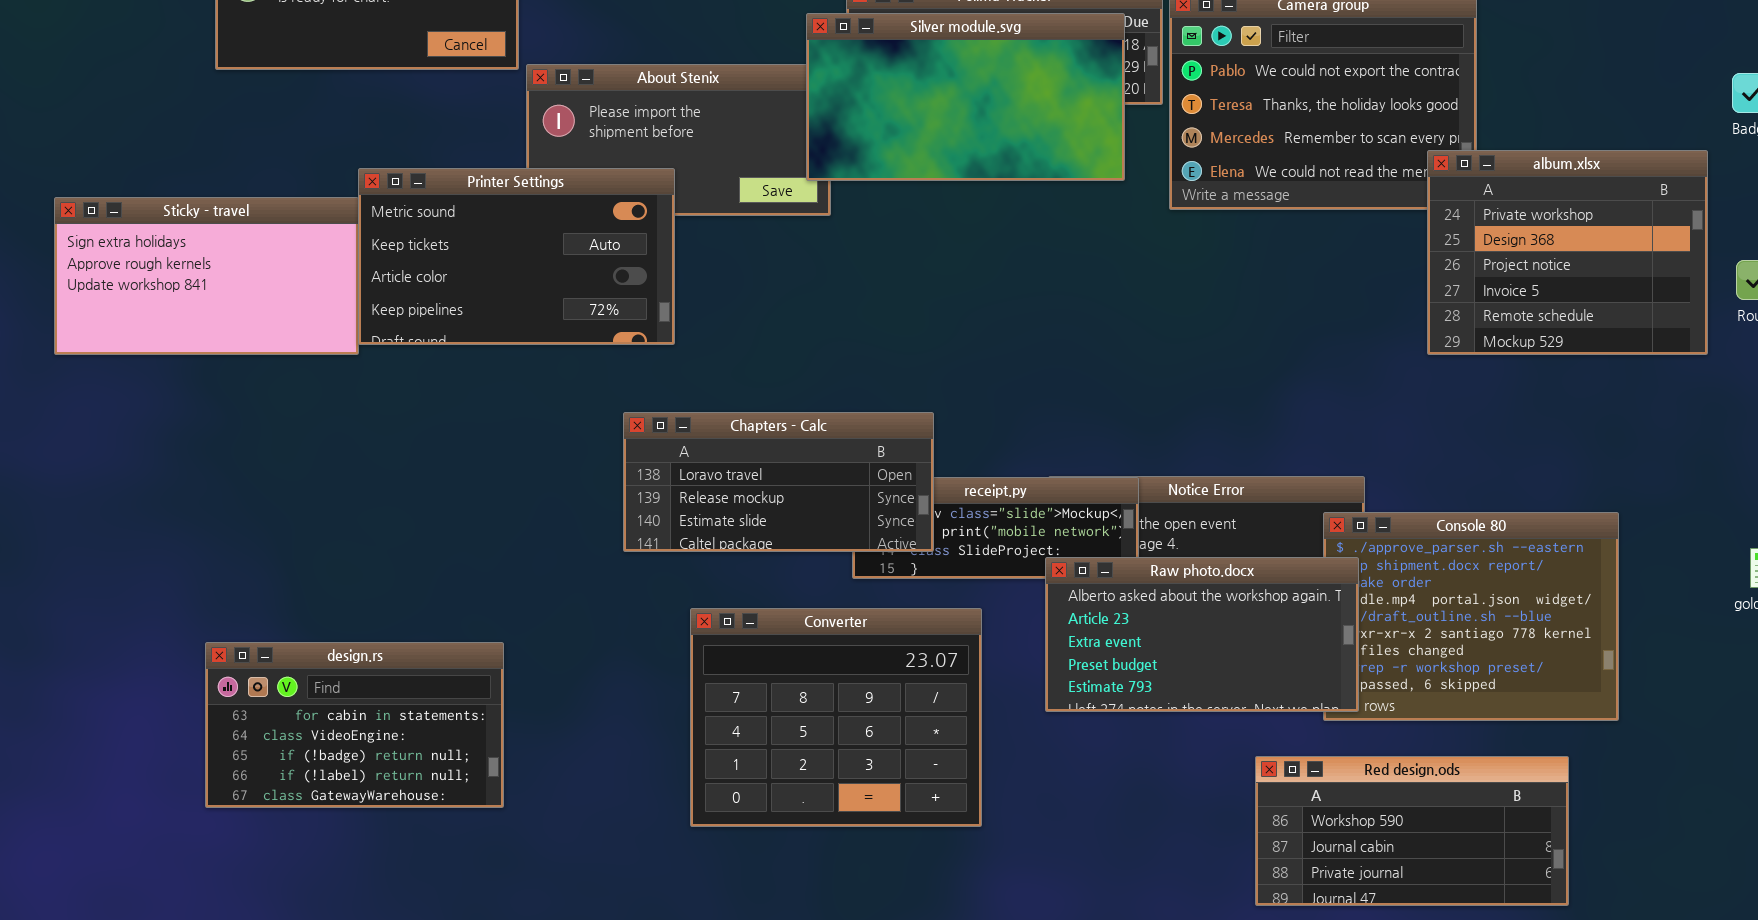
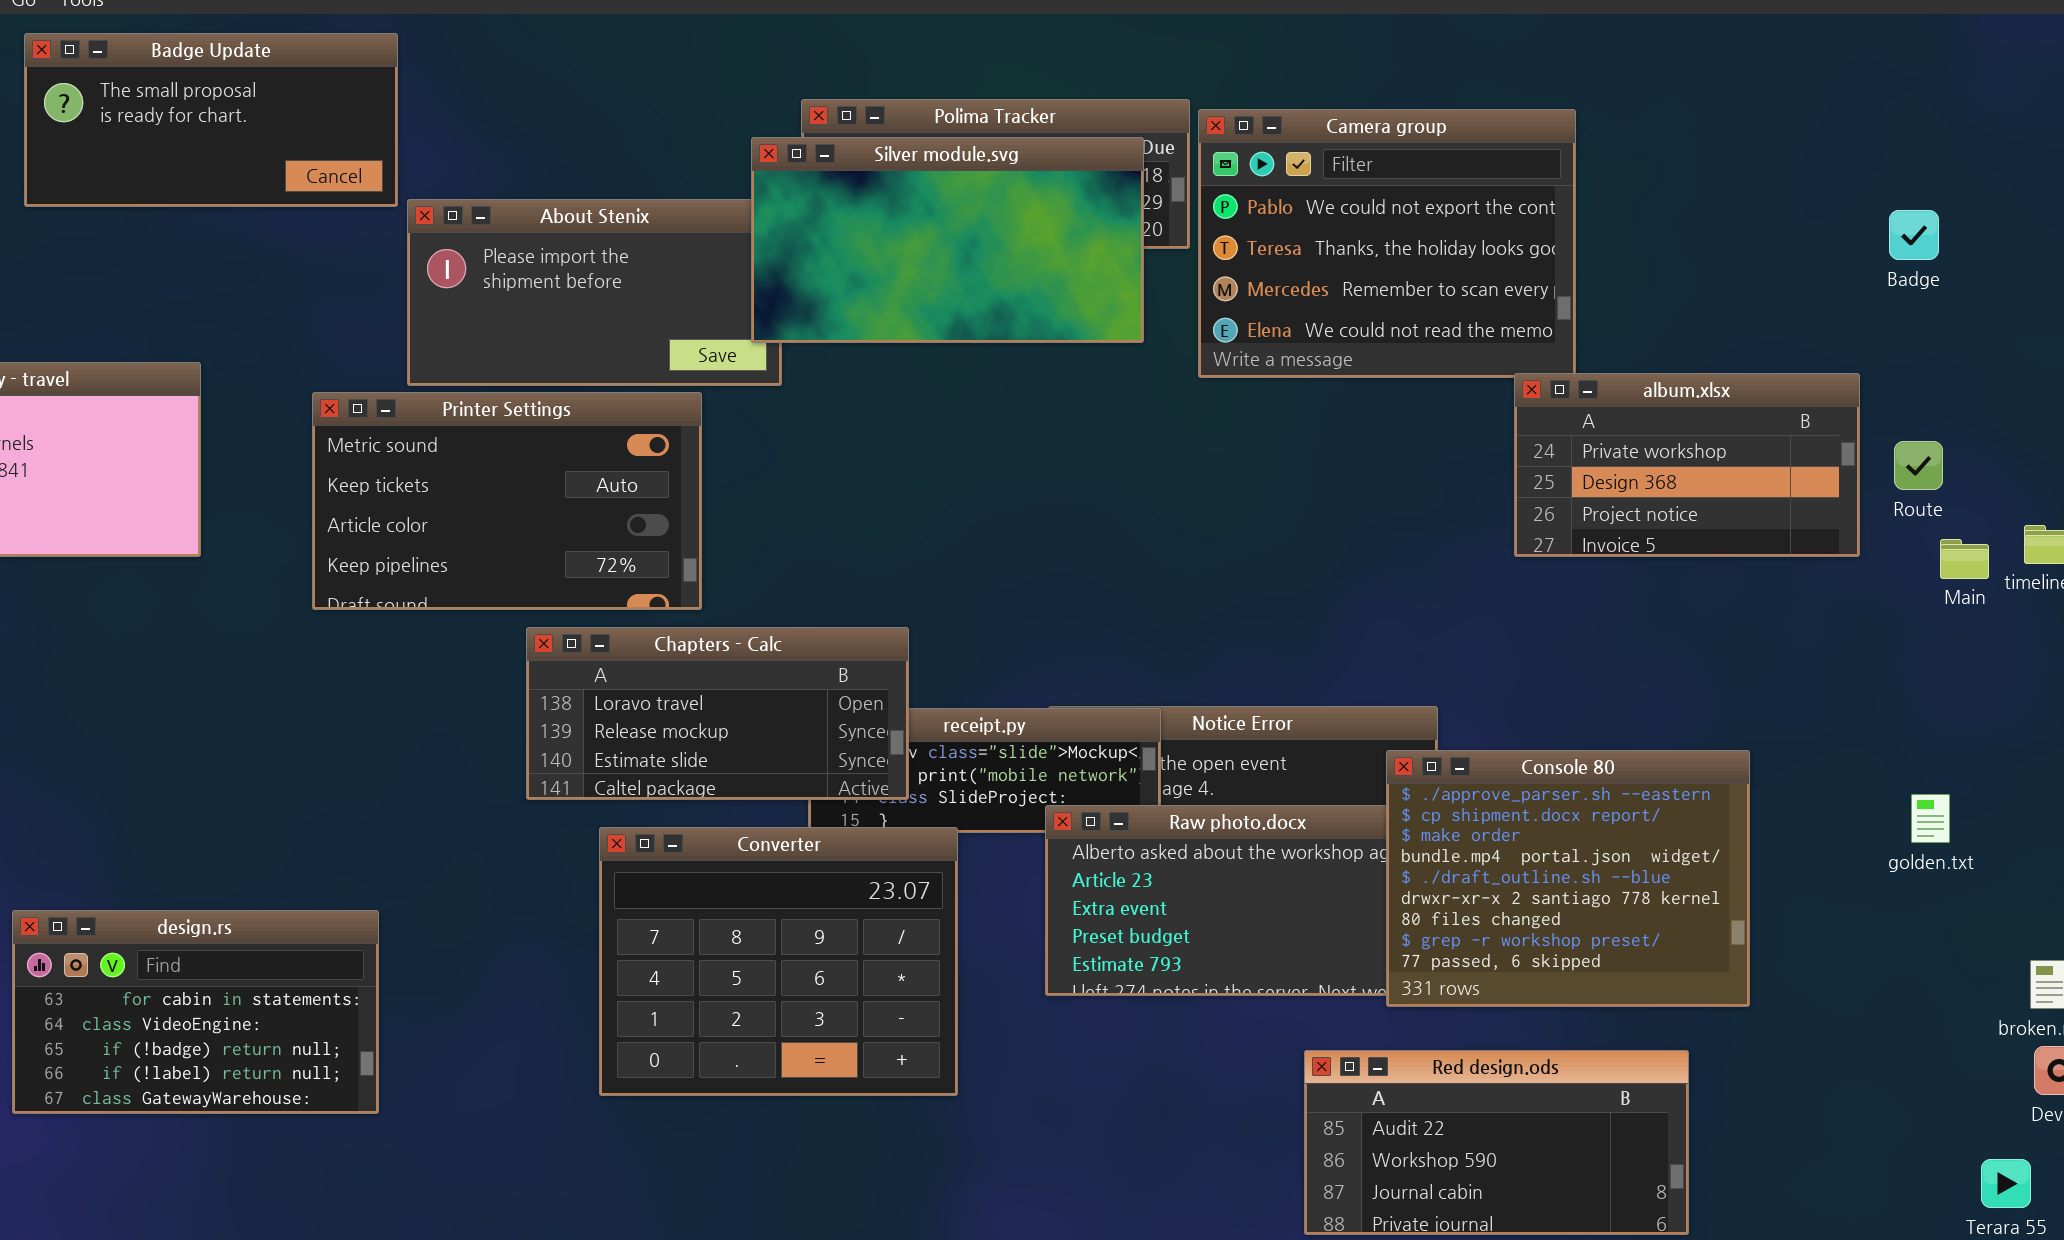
album.xlsx: [1427,150,1708,355] -> [1514,373,1860,557], resized
Printer Settings: [358,168,675,345] -> [312,392,702,610], moved
Console 80: [1323,512,1619,721] -> [1386,750,1750,1007], raised
Converter: [690,608,982,827] -> [599,827,958,1096], moved
Red design.ods: [1255,756,1569,906] -> [1304,1050,1689,1235], scrolled up 1 row

